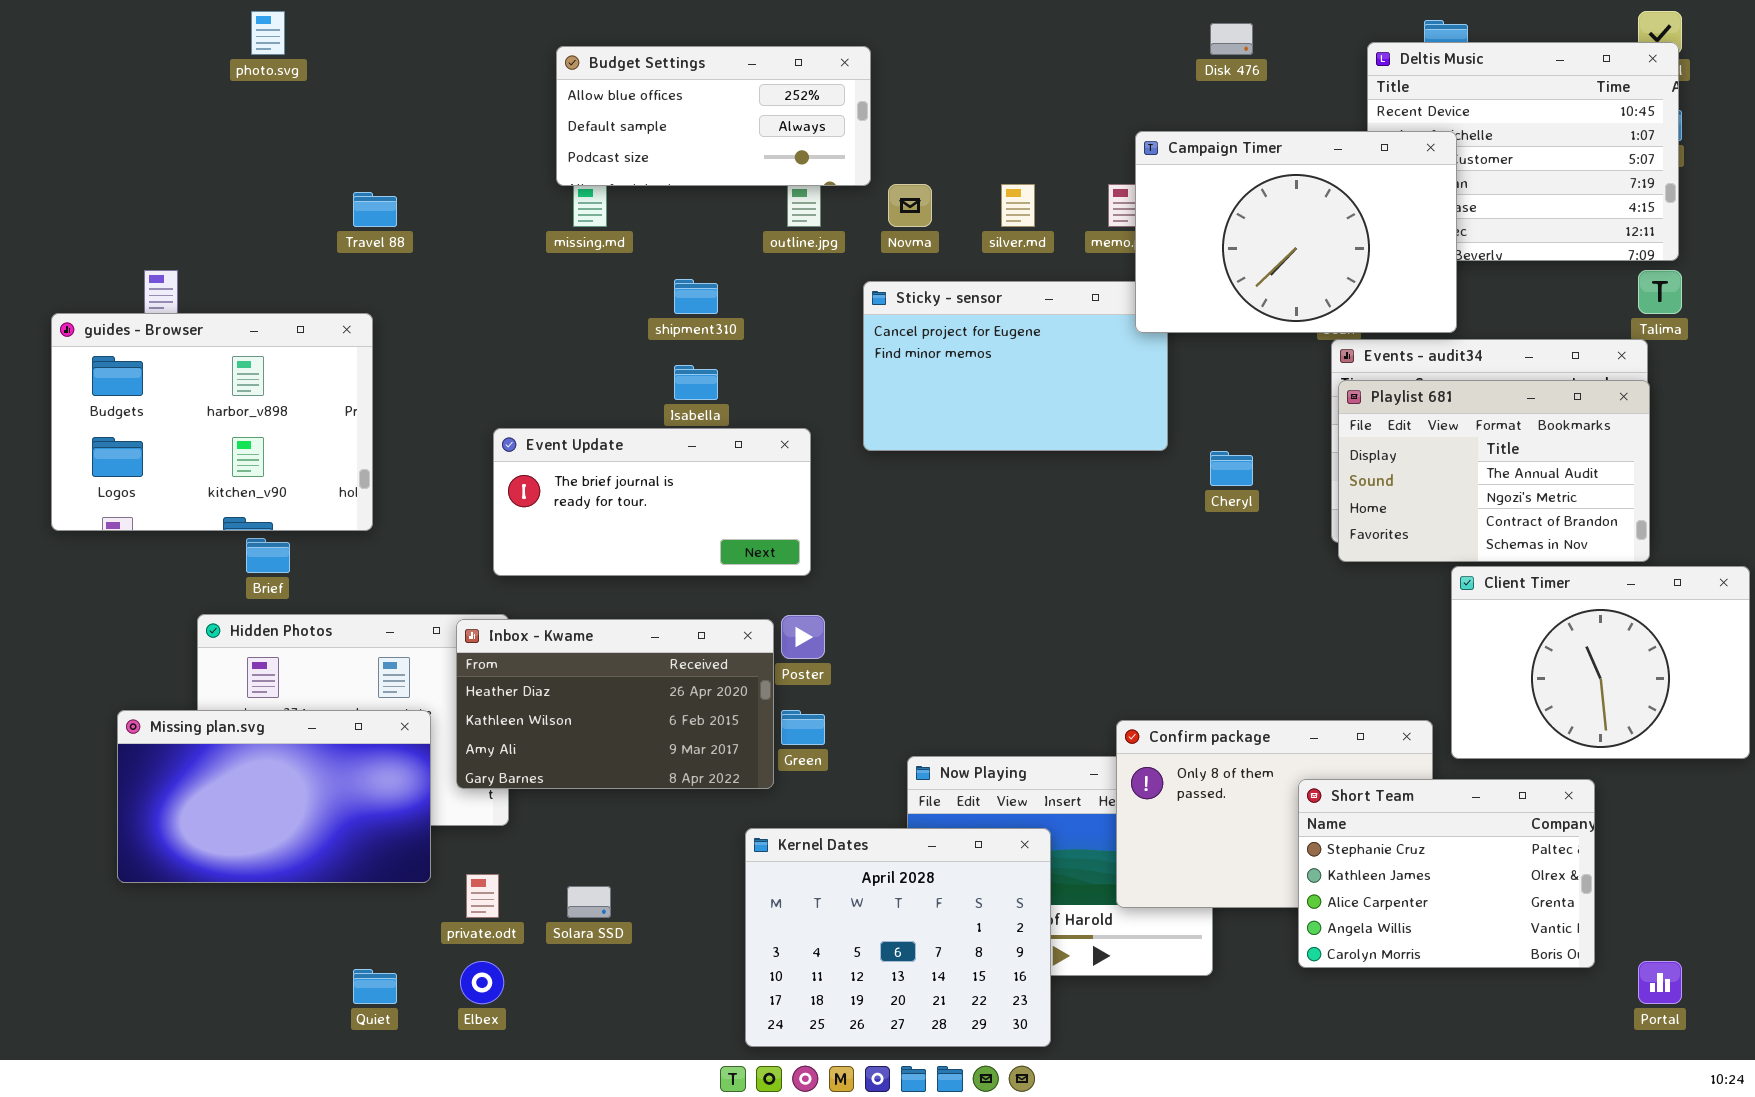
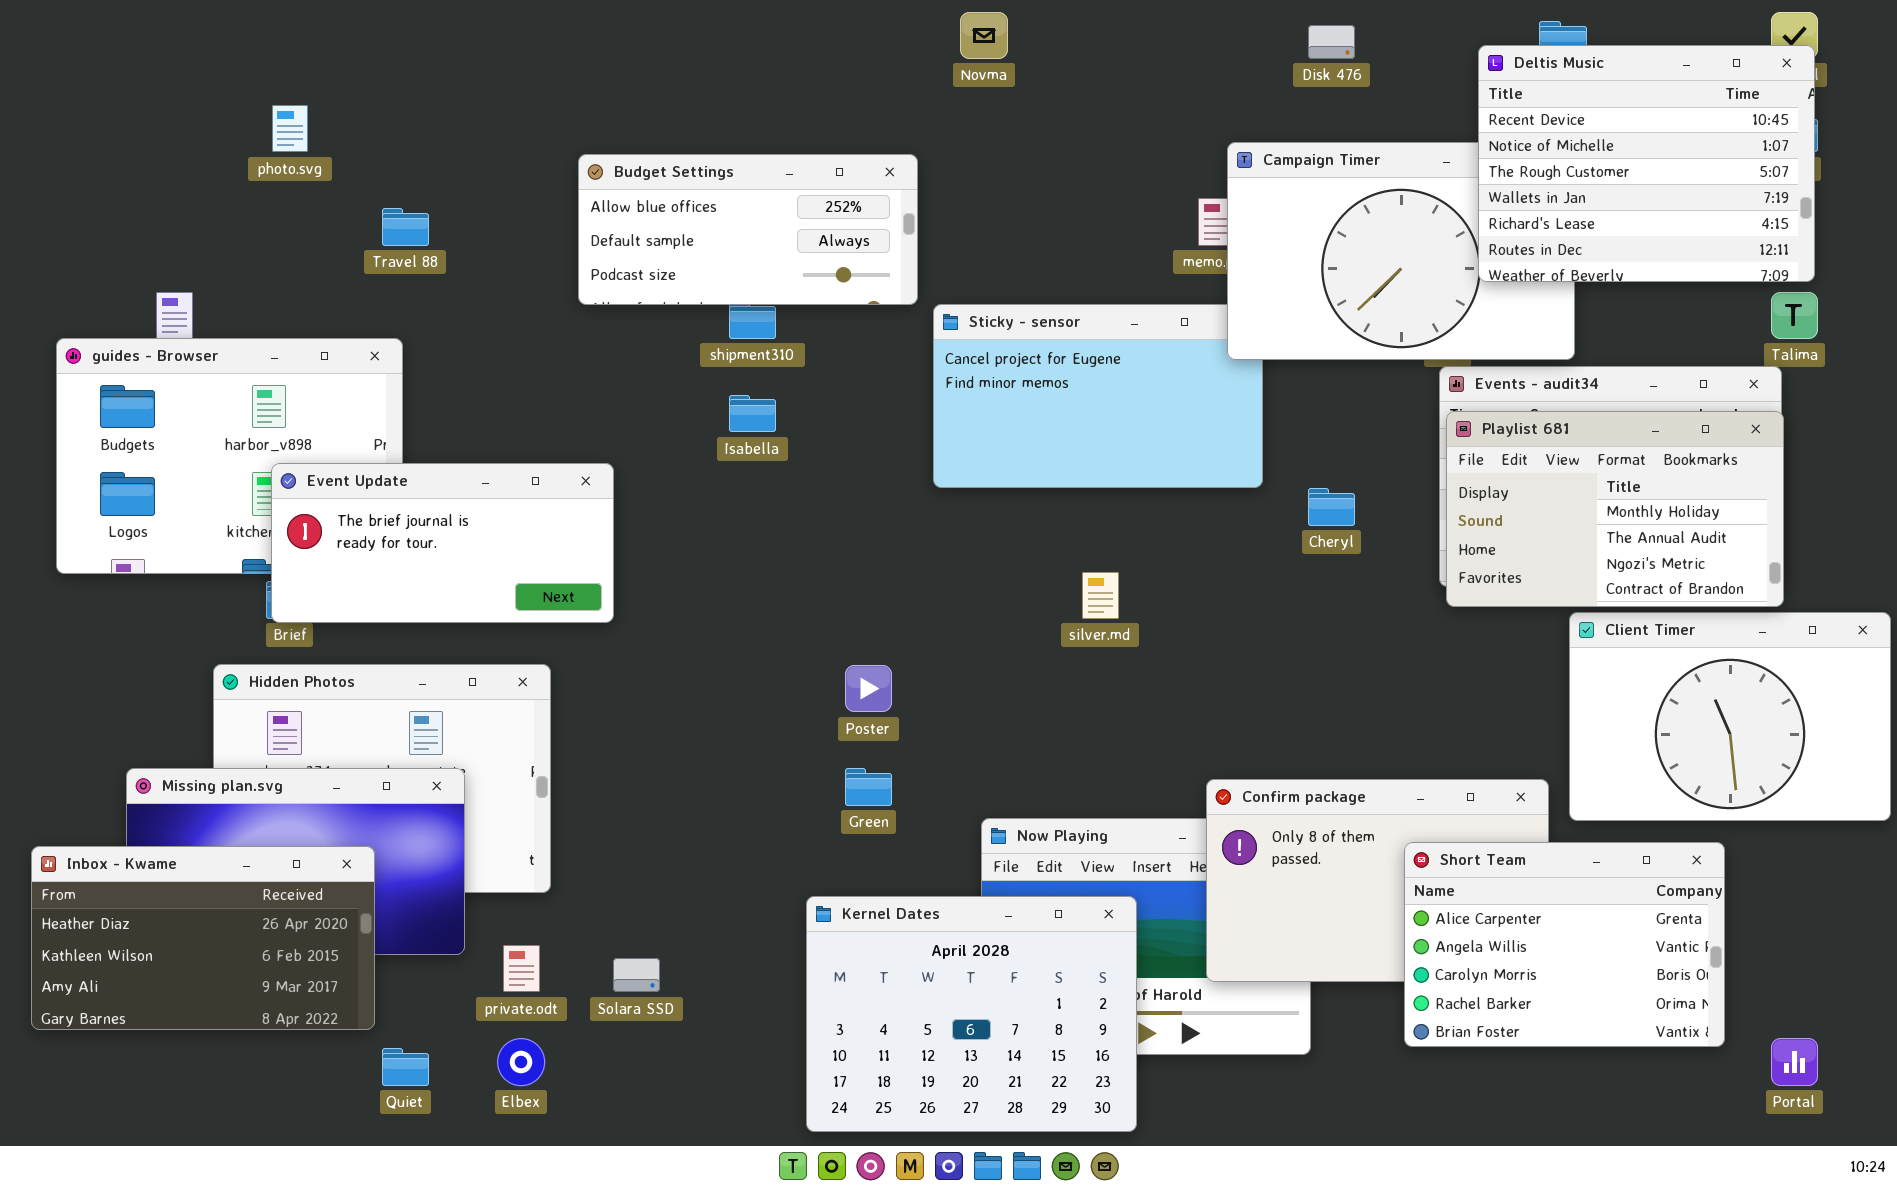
photo.svg: [251,11,285,55] -> [272,105,308,152], moved
Deltis Music: [1367,42,1679,261] -> [1478,45,1815,282], raised
Budget Settings: [556,46,871,186] -> [578,154,918,305], moved
Novma: [888,184,932,227] -> [960,12,1008,59], moved
silver.md: [1001,184,1035,227] -> [1082,572,1119,619], moved
Playlist 681: [1338,380,1650,562] -> [1446,411,1784,607], scrolled up 1 row
Event Update: [493,428,811,576] -> [271,463,614,623], moved
Inbox - Kwame: [456,619,774,789] -> [31,846,375,1030], moved
Short Team: [1298,779,1595,968] -> [1404,842,1725,1047], scrolled down 2 rows

